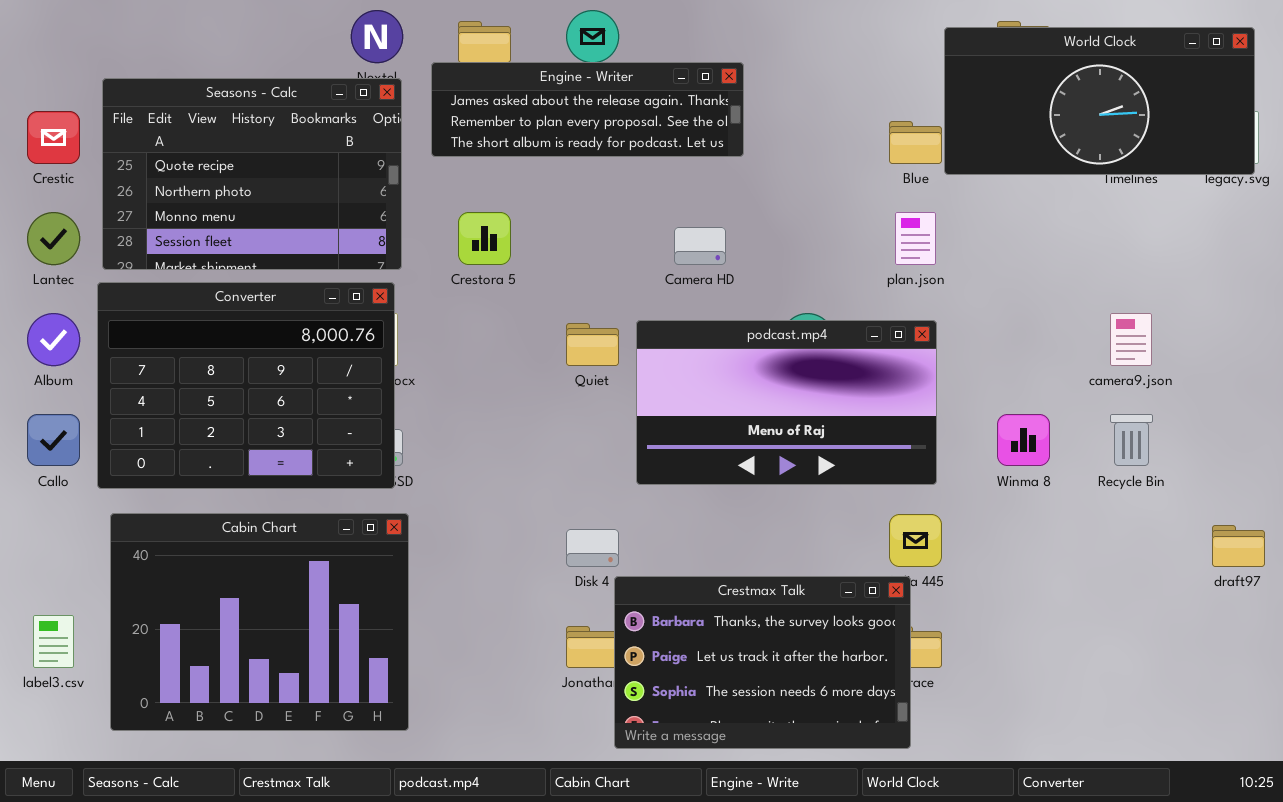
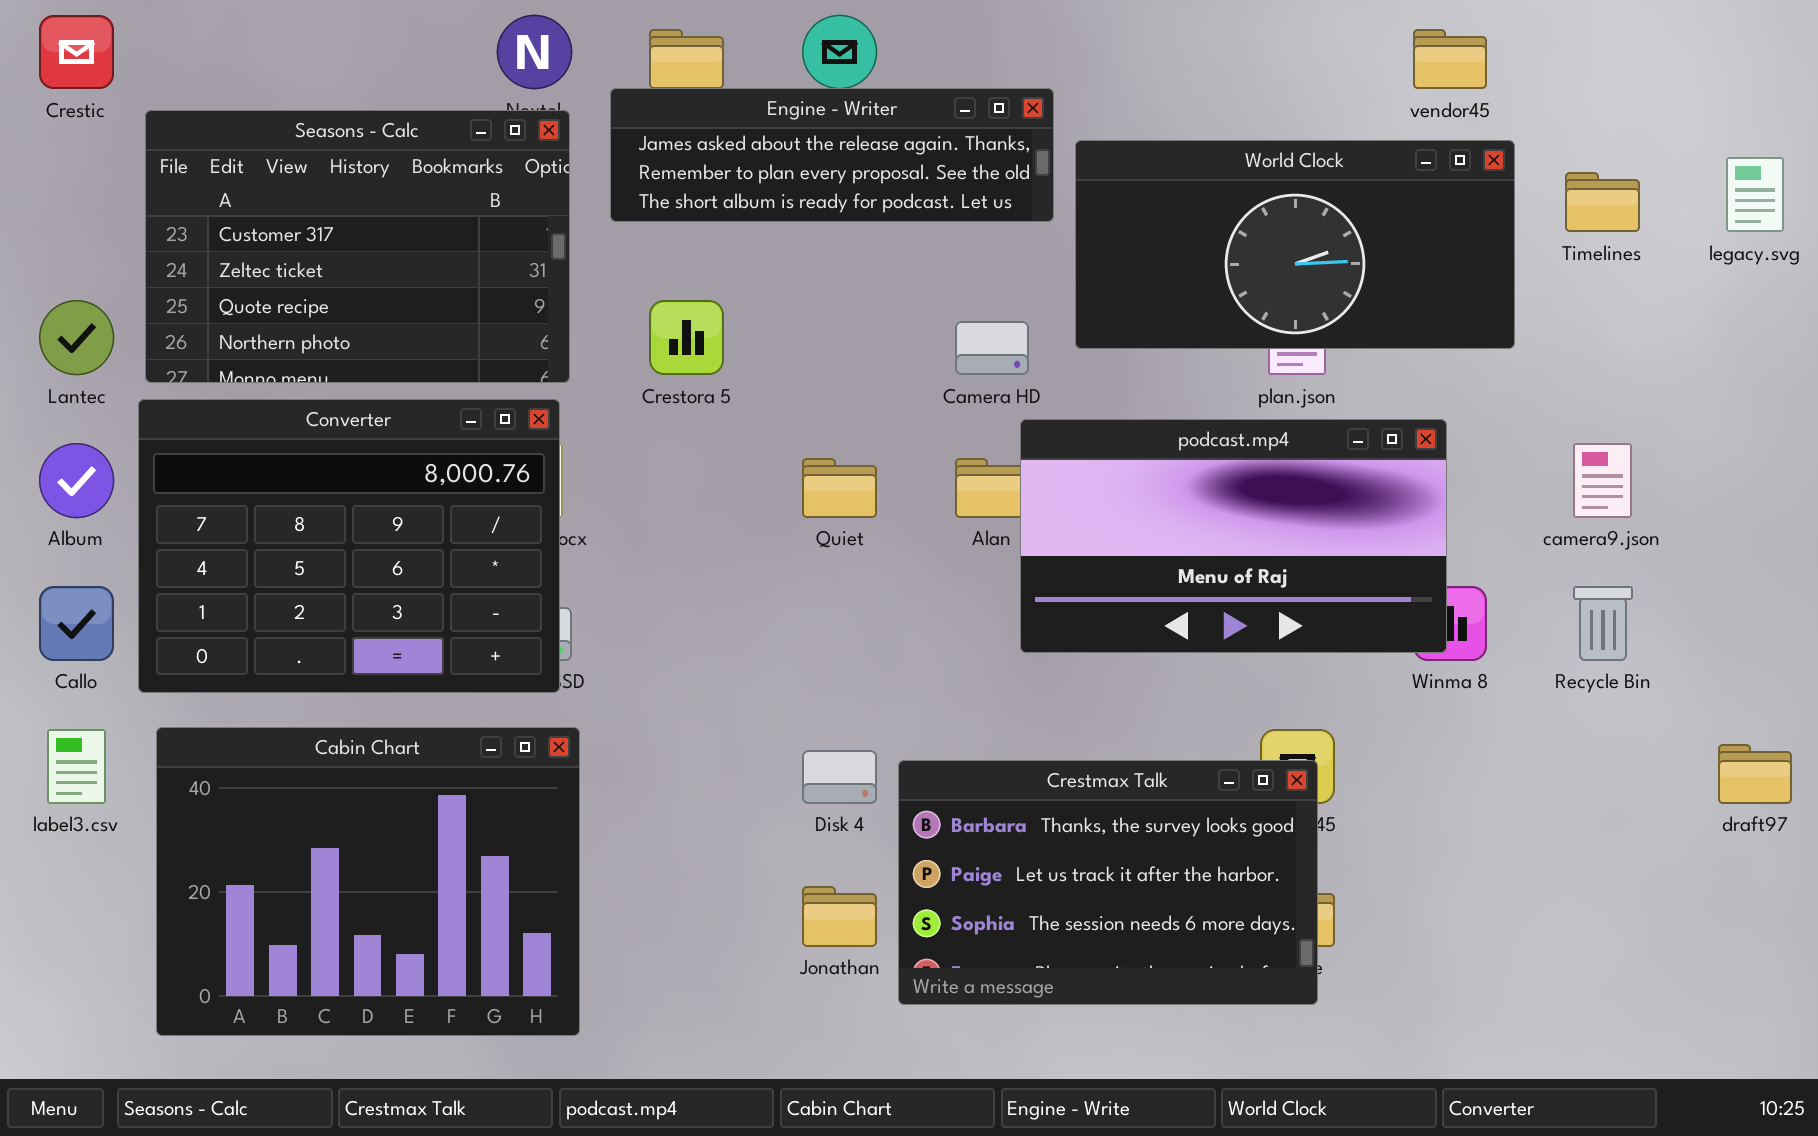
World Clock: [944,27,1255,175] -> [1075,140,1515,349], moved
Seasons - Calc: [102,78,402,270] -> [145,110,570,383], scrolled up 2 rows
Crestic: [27,111,80,164] -> [39,15,114,89], moved
podcast.mp4: [636,320,937,485] -> [1020,419,1447,653], moved
Crestmax Talk: [614,576,911,749] -> [898,760,1318,1005], moved
label3.csv: [33,615,74,668] -> [47,729,106,804], moved

